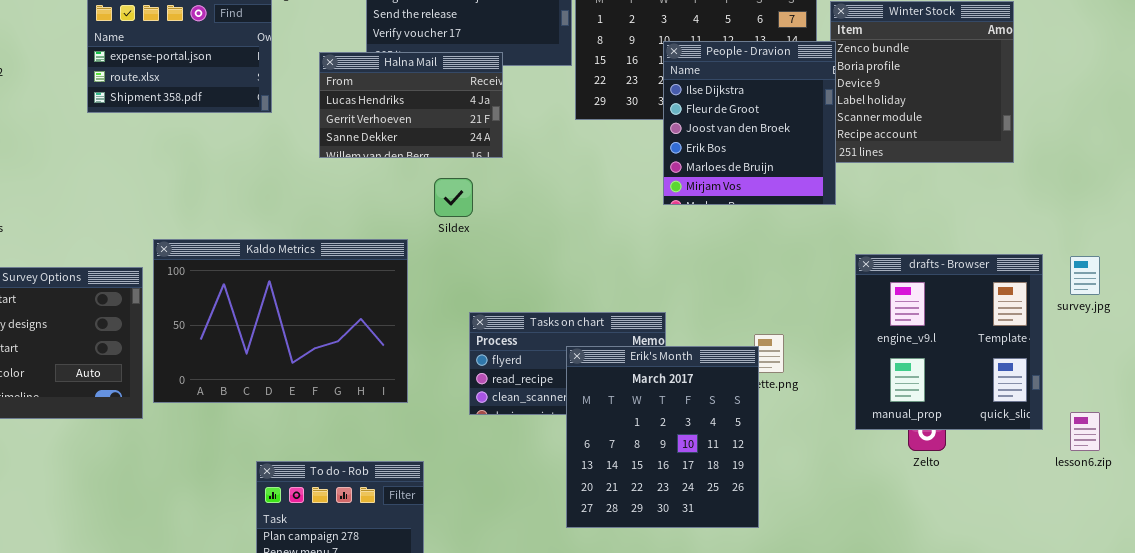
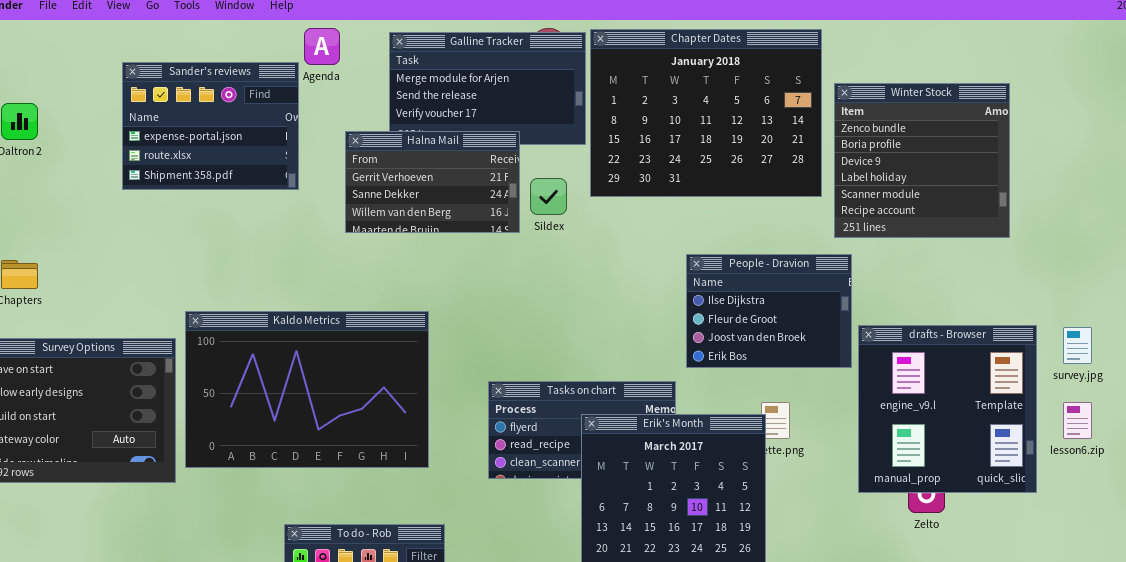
People - Dravion: [663,41,836,205] -> [686,254,852,368], moved, resized
Halna Mail: [319,52,503,158] -> [345,131,520,233], scrolled down 1 row
Sildex: [434,178,473,217] -> [530,178,567,215], moved
lesson6.zip: [1070,412,1100,451] -> [1063,402,1092,439], moved

